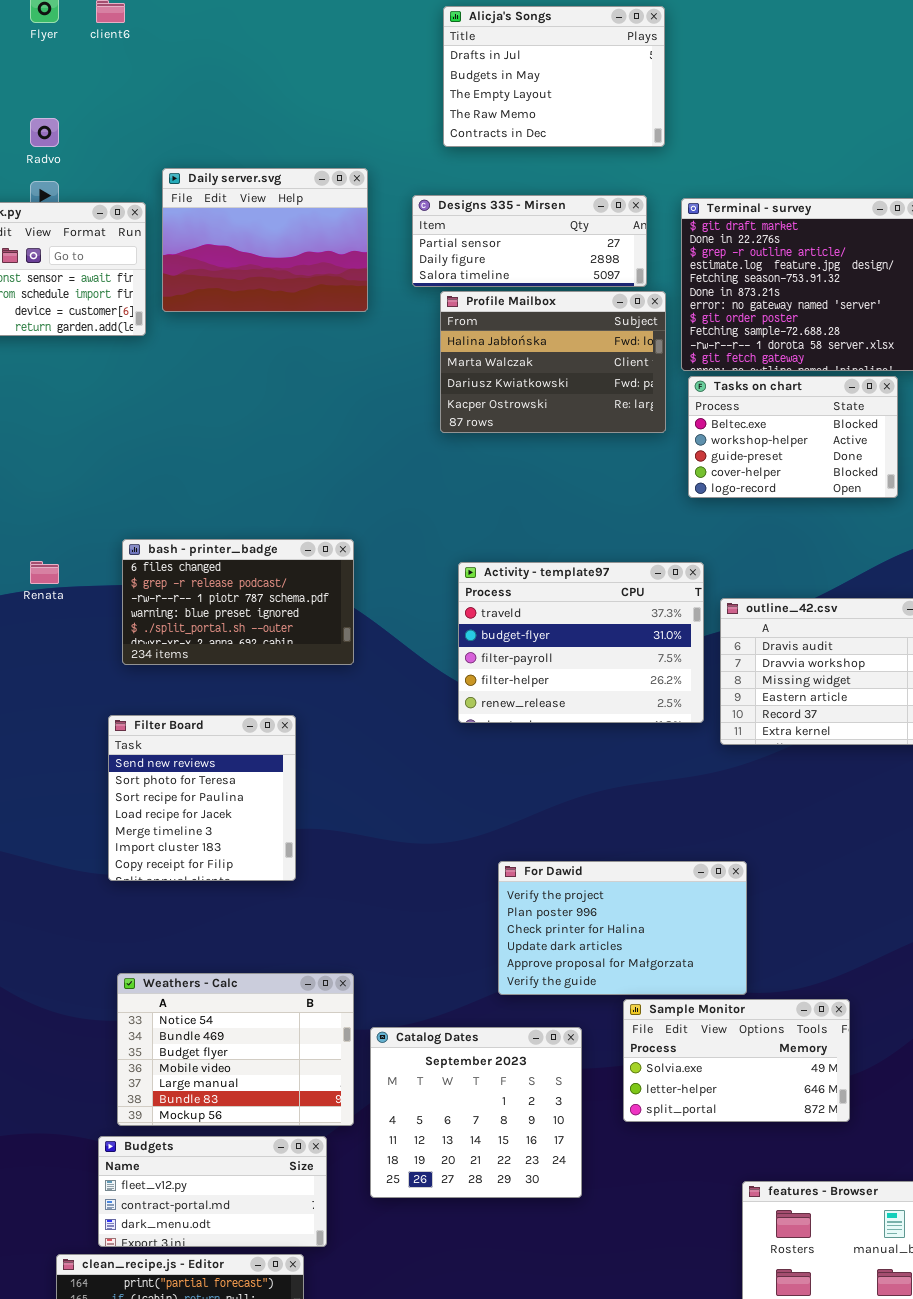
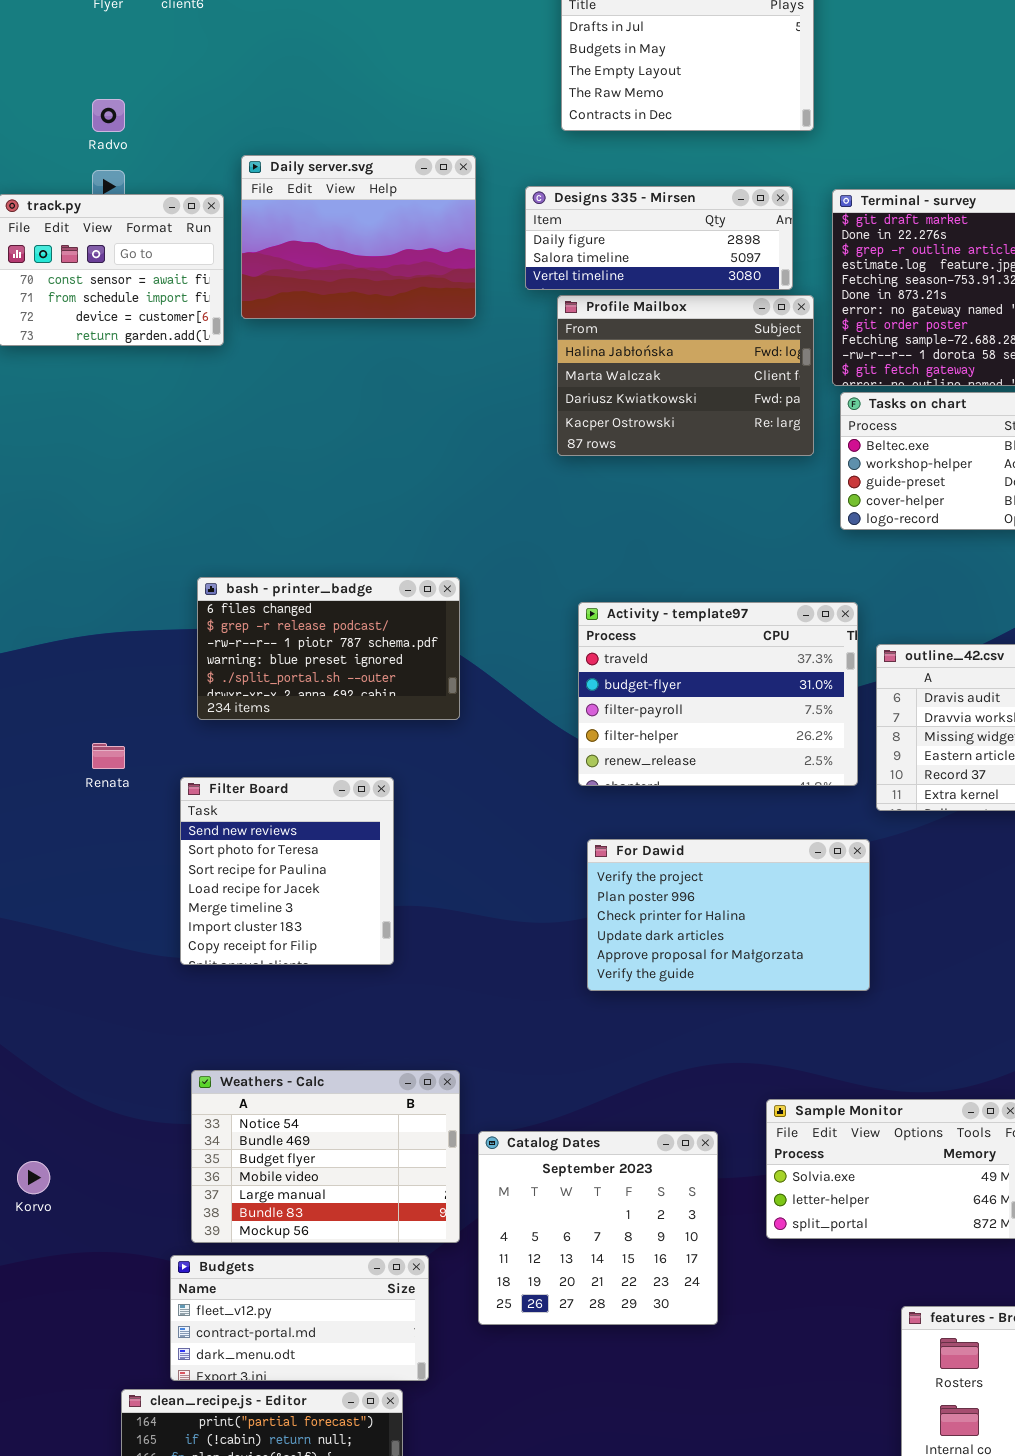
Designs 335 - Mirsen: [412,195,647,287] -> [525,186,793,290], scrolled down 1 row
Renata: [30,561,59,584] -> [92,743,125,769], moved
For Dawid: [498,861,747,995] -> [587,839,870,991], moved

